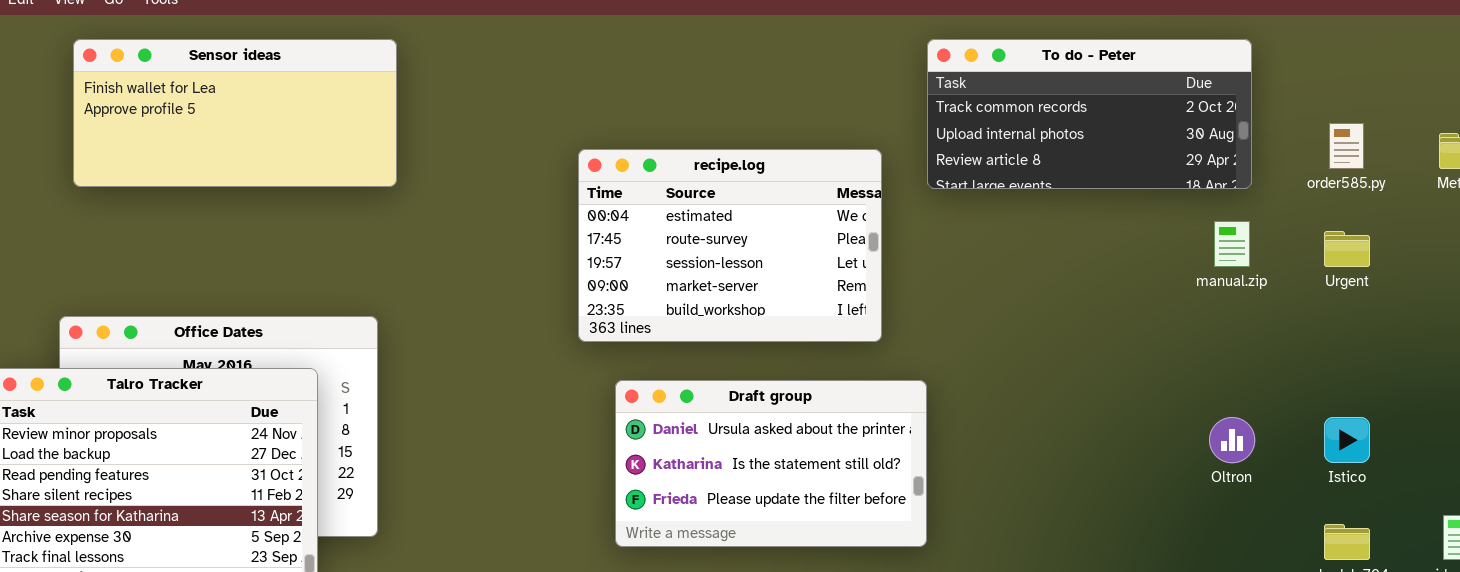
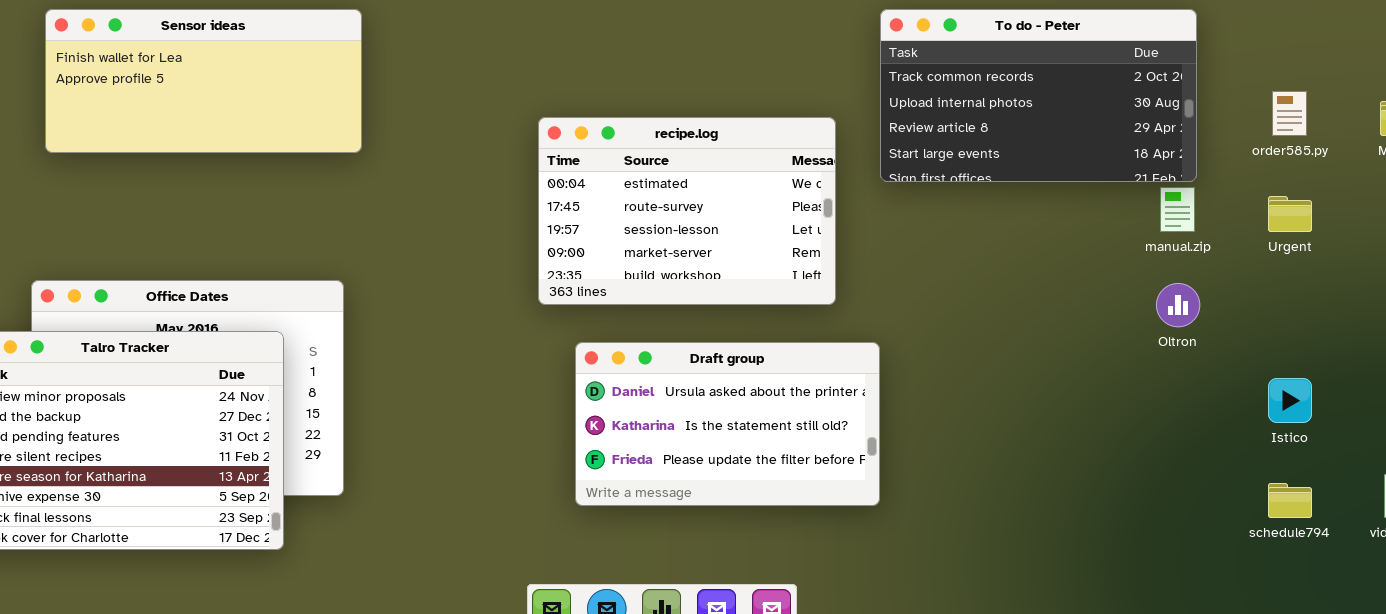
To do - Peter: [927,39,1252,189] -> [880,9,1197,182], resized
Oltron: [1209,417,1255,463] -> [1156,283,1200,327], moved

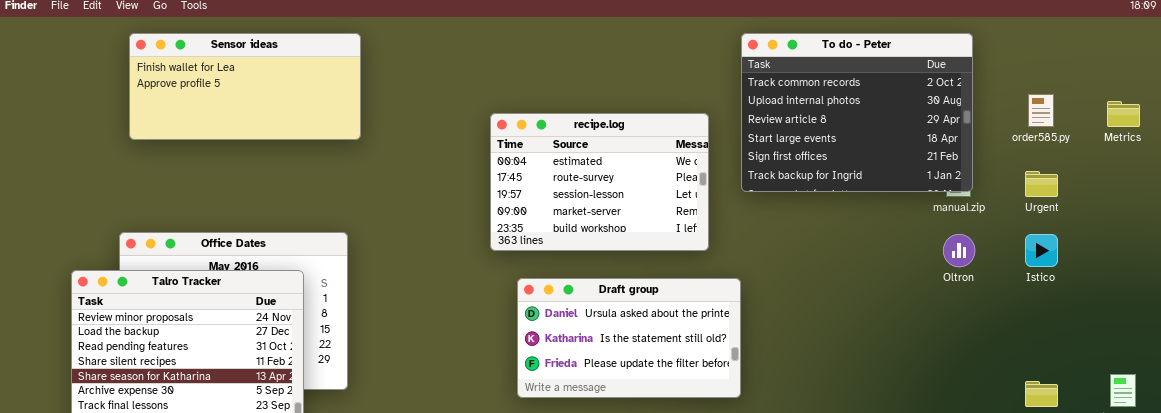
To do - Peter: [880,9,1197,182] -> [741,33,973,192], resized
Istico: [1268,378,1312,423] -> [1025,234,1058,267], moved

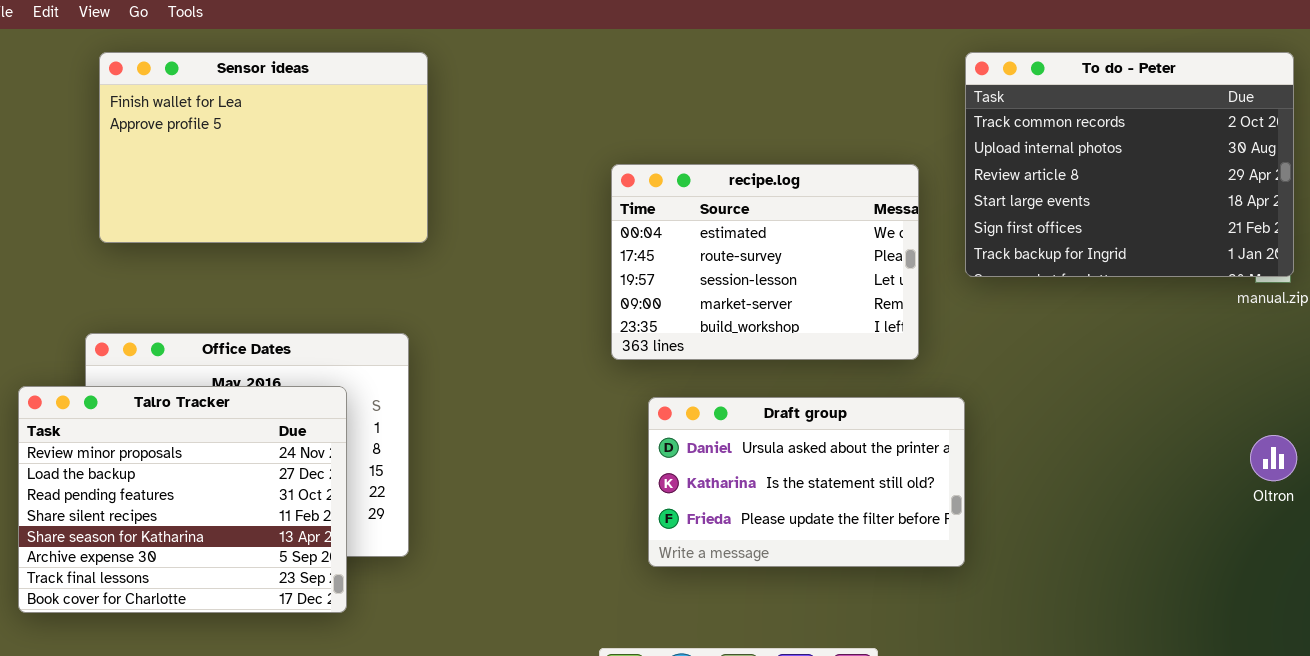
Sensor ideas: [129,33,361,140] -> [99,52,428,243], resized
Oltron: [943,234,975,267] -> [1250,435,1297,481], moved

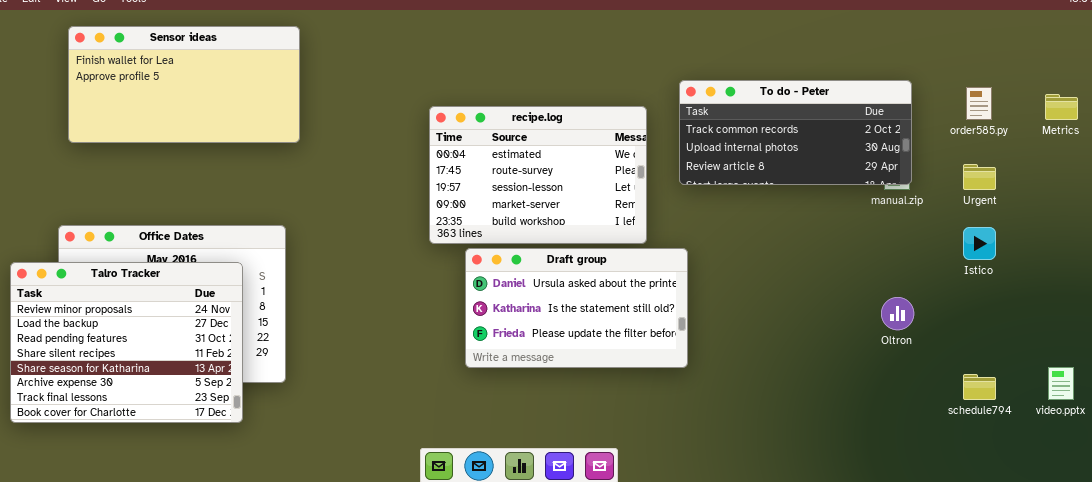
Sensor ideas: [99,52,428,243] -> [68,26,300,143], resized
To do - Peter: [965,52,1294,277] -> [679,80,912,185], resized
Draft group: [648,397,965,567] -> [465,248,688,368], moved

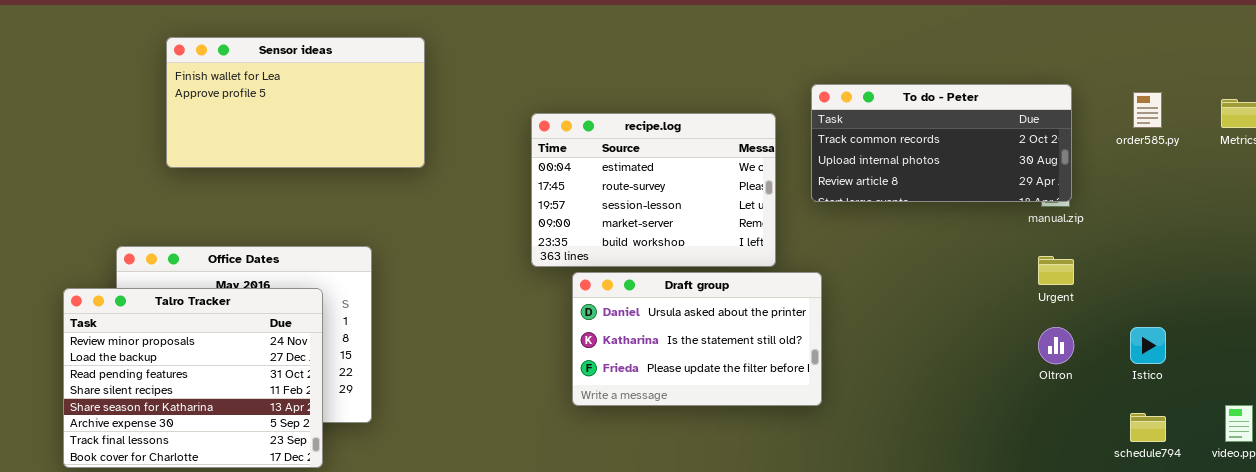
Sensor ideas: [68,26,300,143] -> [166,37,425,168], moved
Urgent: [963,164,996,190] -> [1038,256,1074,285], moved
Istico: [963,227,996,260] -> [1130,327,1166,364], moved

